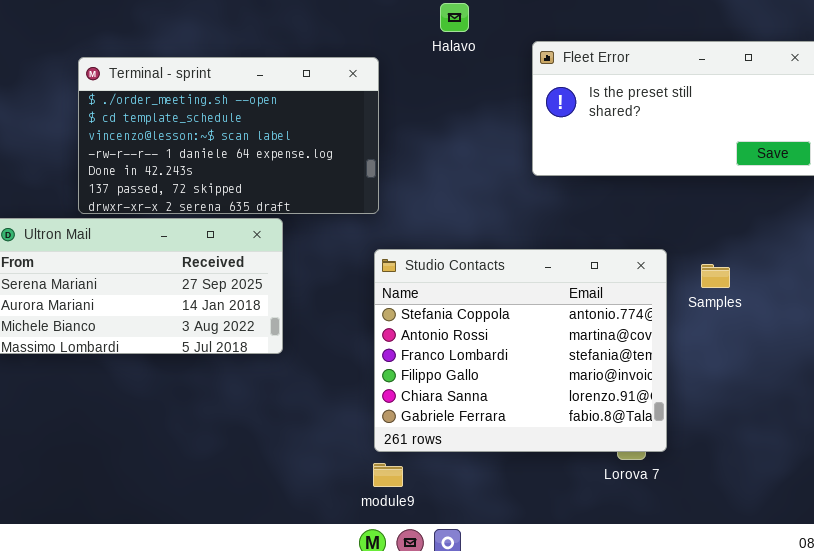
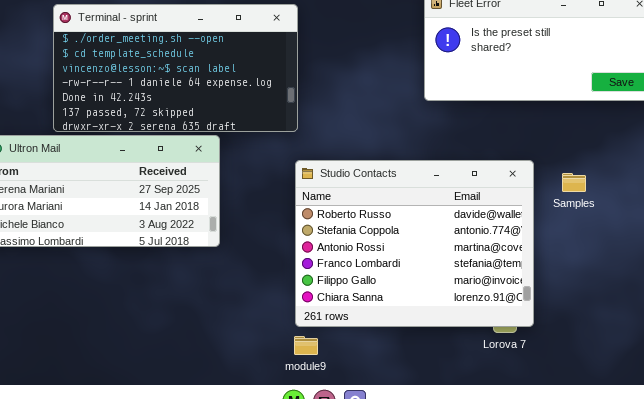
Studio Contacts: [374,249,667,452] -> [295,160,534,327], scrolled up 1 row

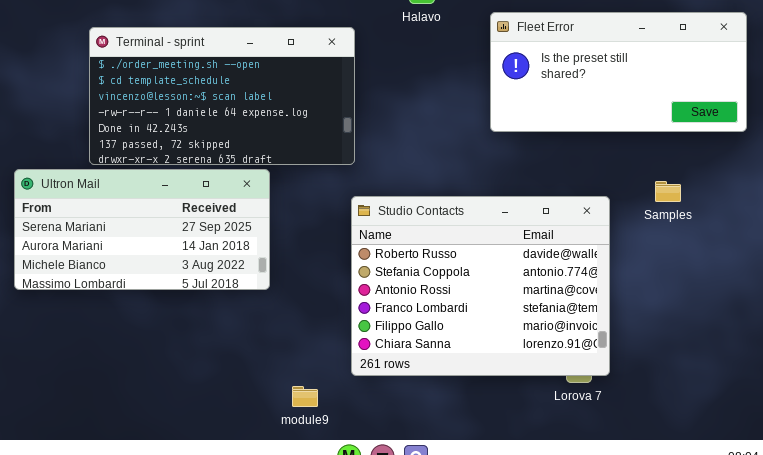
Samples: [562,173,586,192] -> [655,181,681,202], moved
module9: [294,336,318,355] -> [292,386,318,407], moved

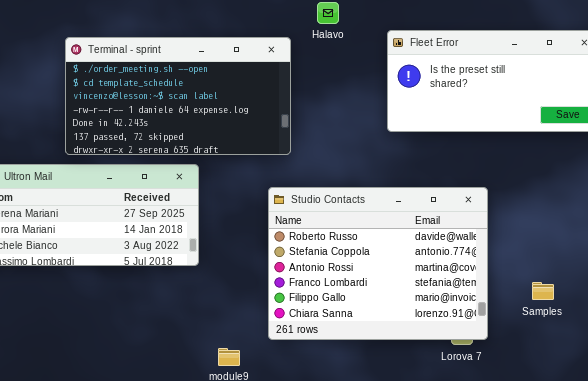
Terminal - sprint: [89,27,355,165] -> [65,37,291,155], moved
Samples: [655,181,681,202] -> [532,282,554,300], moved

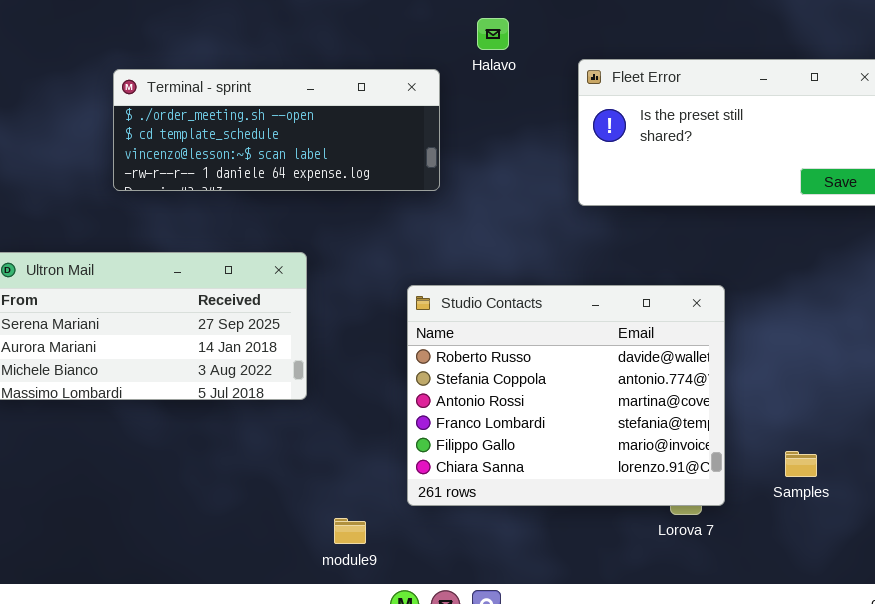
Terminal - sprint: [65,37,291,155] -> [113,69,440,191], resized
Samples: [532,282,554,300] -> [785,451,817,477], moved

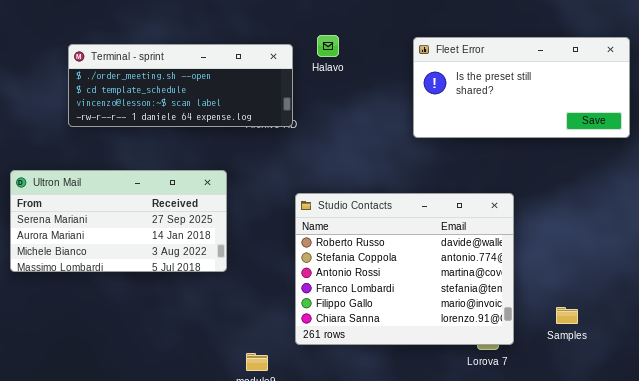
Halavo: [477,18,509,50] -> [317,35,339,57], moved
Terminal - sprint: [113,69,440,191] -> [68,44,293,127], moved

